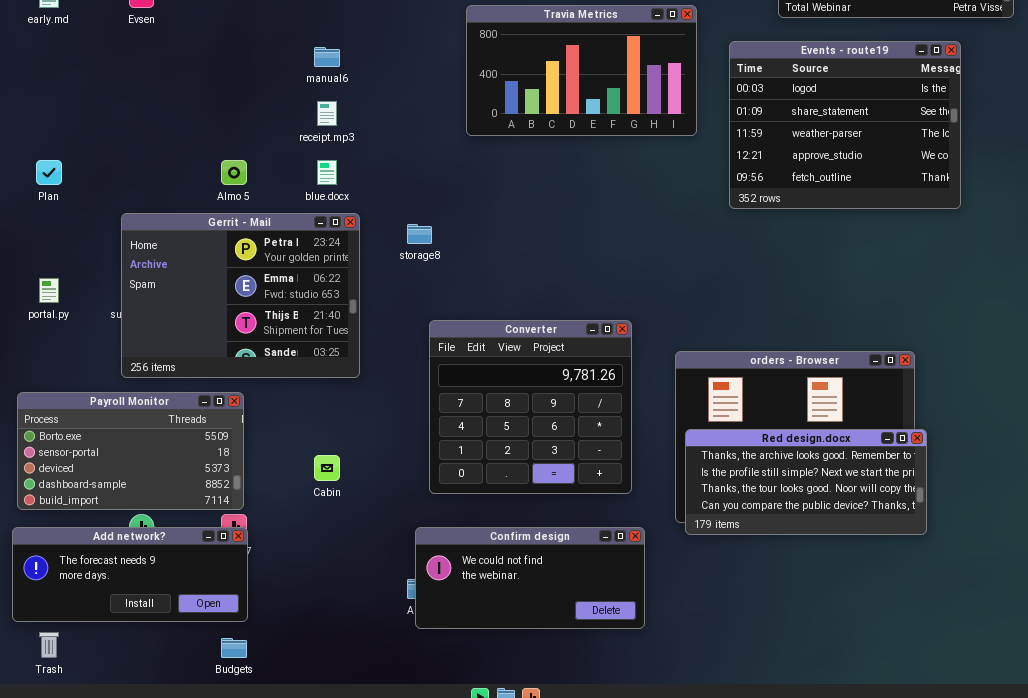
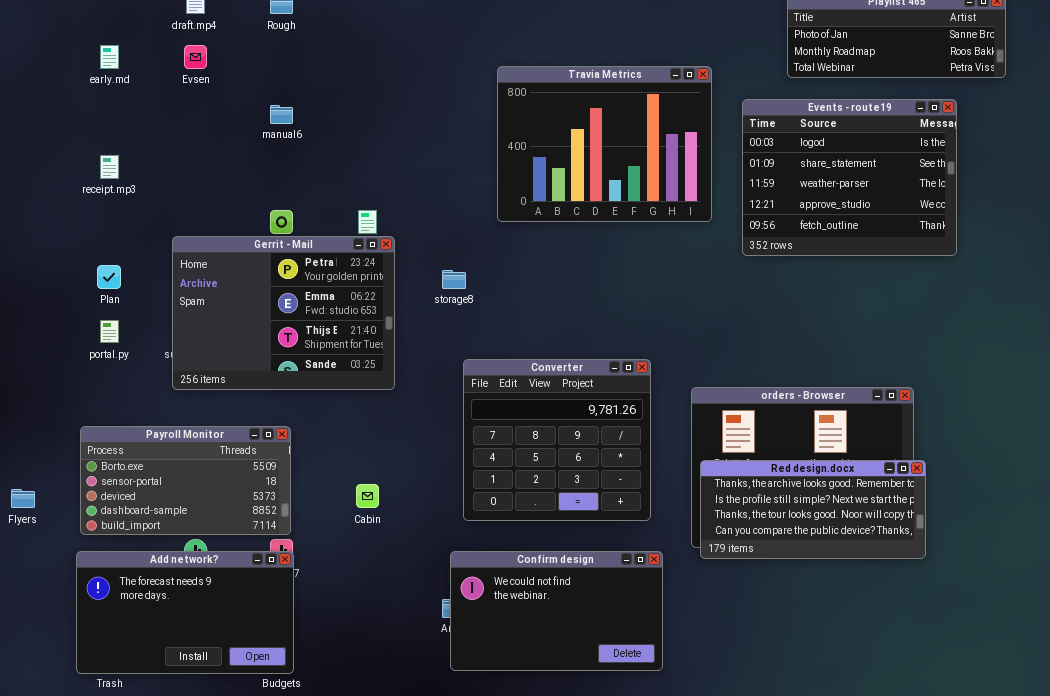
Travia Metrics: [466,5,697,136] -> [497,66,712,222], resized
manual6: [314,47,340,67] -> [270,105,293,124], moved
receipt.mp3: [317,101,337,126] -> [100,155,119,179], moved
Plan: [36,160,62,185] -> [97,265,121,289], moved
Gerrit - Mail: [121,213,360,378] -> [172,236,395,390], moved
Add network?: [12,527,248,622] -> [76,551,294,674], resized
Confirm design: [415,527,645,629] -> [450,551,663,671], resized

